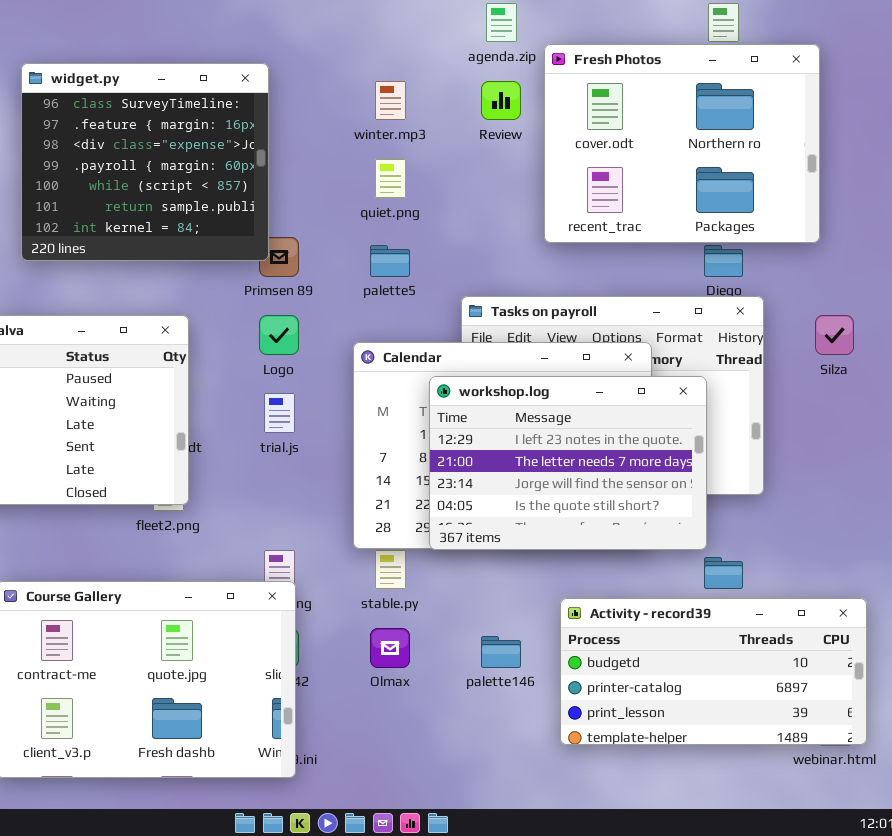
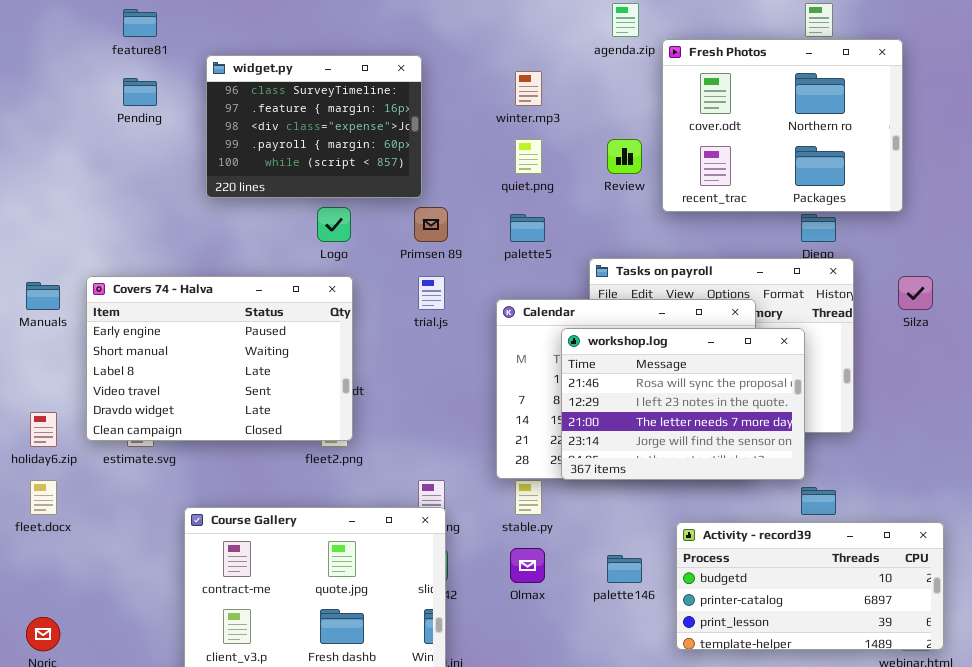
widget.py: [21,63,269,261] -> [206,55,422,198], resized
Review: [481,81,521,120] -> [607,139,642,174], moved
Logo: [259,315,299,355] -> [317,207,351,242], moved
workshop.log: [429,376,707,550] -> [561,328,805,480], scrolled up 1 row
trial.js: [264,393,295,433] -> [418,276,445,310], moved

